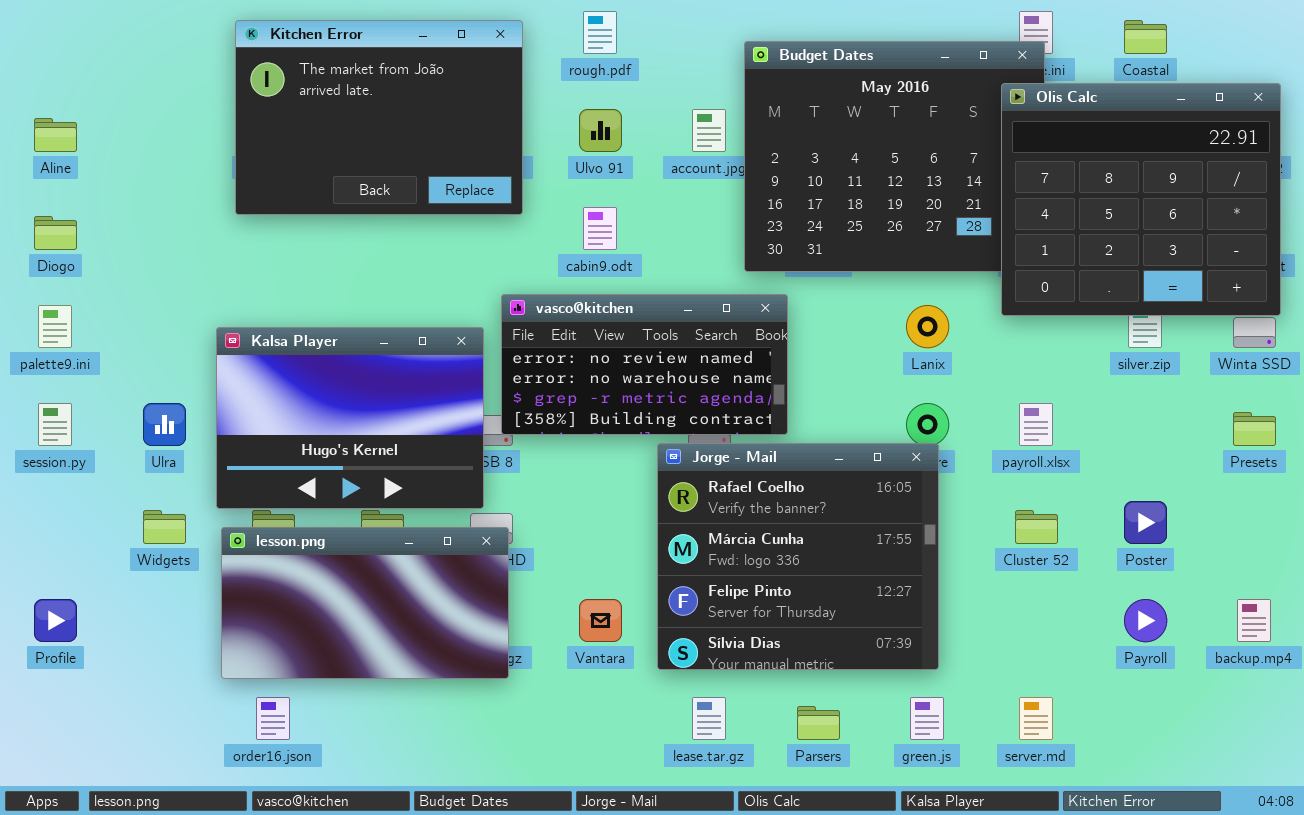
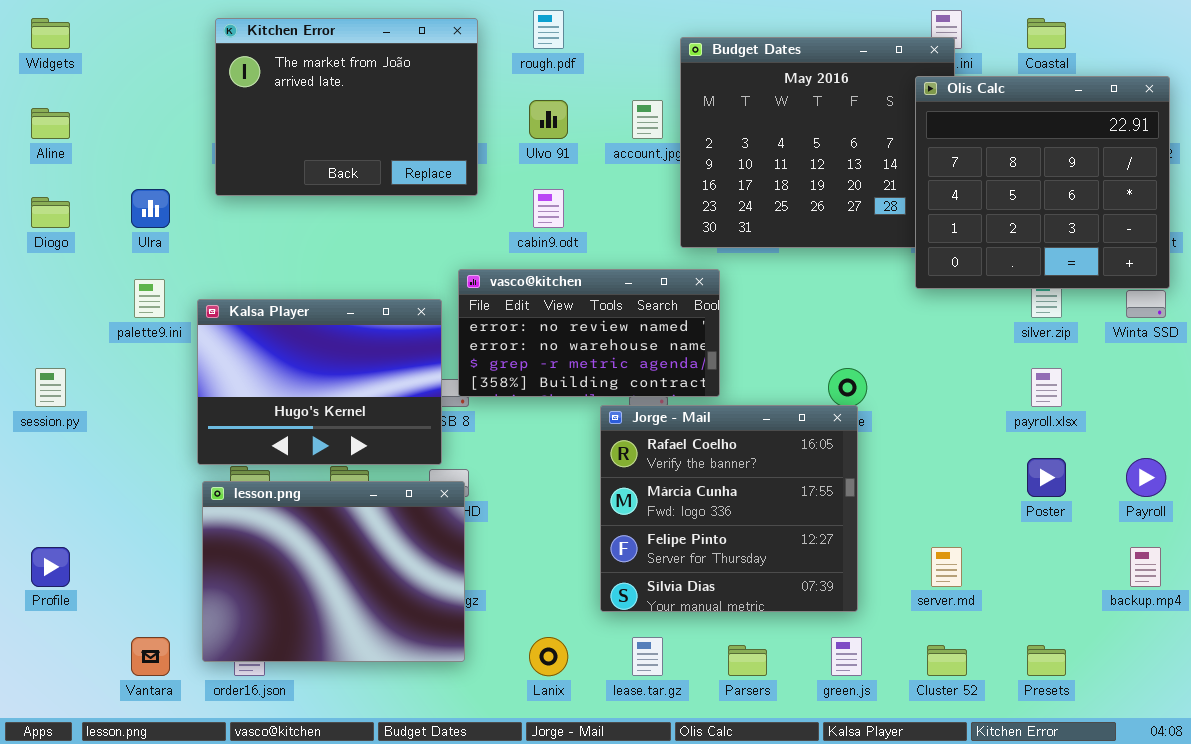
palette9.ini: [38,305,72,348] -> [134,279,165,318], moved
Lanix: [906,305,949,348] -> [529,637,568,676], moved
Ulra: [143,403,186,446] -> [131,189,170,228], moved
payroll.xlsx: [1019,403,1053,446] -> [1031,368,1062,407], moved
Presets: [1233,412,1276,446] -> [1027,645,1066,676], moved
Widgets: [143,510,186,544] -> [31,18,70,49], moved
Cluster 52: [1015,510,1058,544] -> [927,645,967,676], moved
lesson.png: [221,527,509,679] -> [202,481,465,662], resized
Vantara: [579,599,622,642] -> [131,637,170,676], moved
Payroll: [1124,599,1167,642] -> [1126,458,1166,497], moved
server.md: [1019,697,1053,740] -> [931,547,962,587], moved

